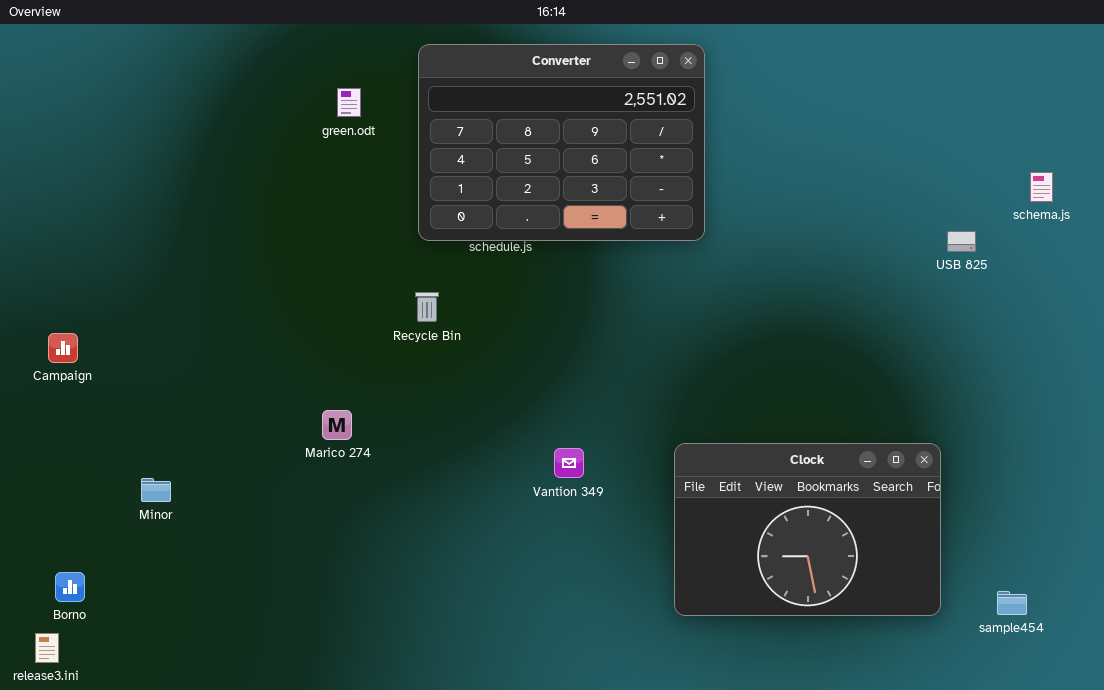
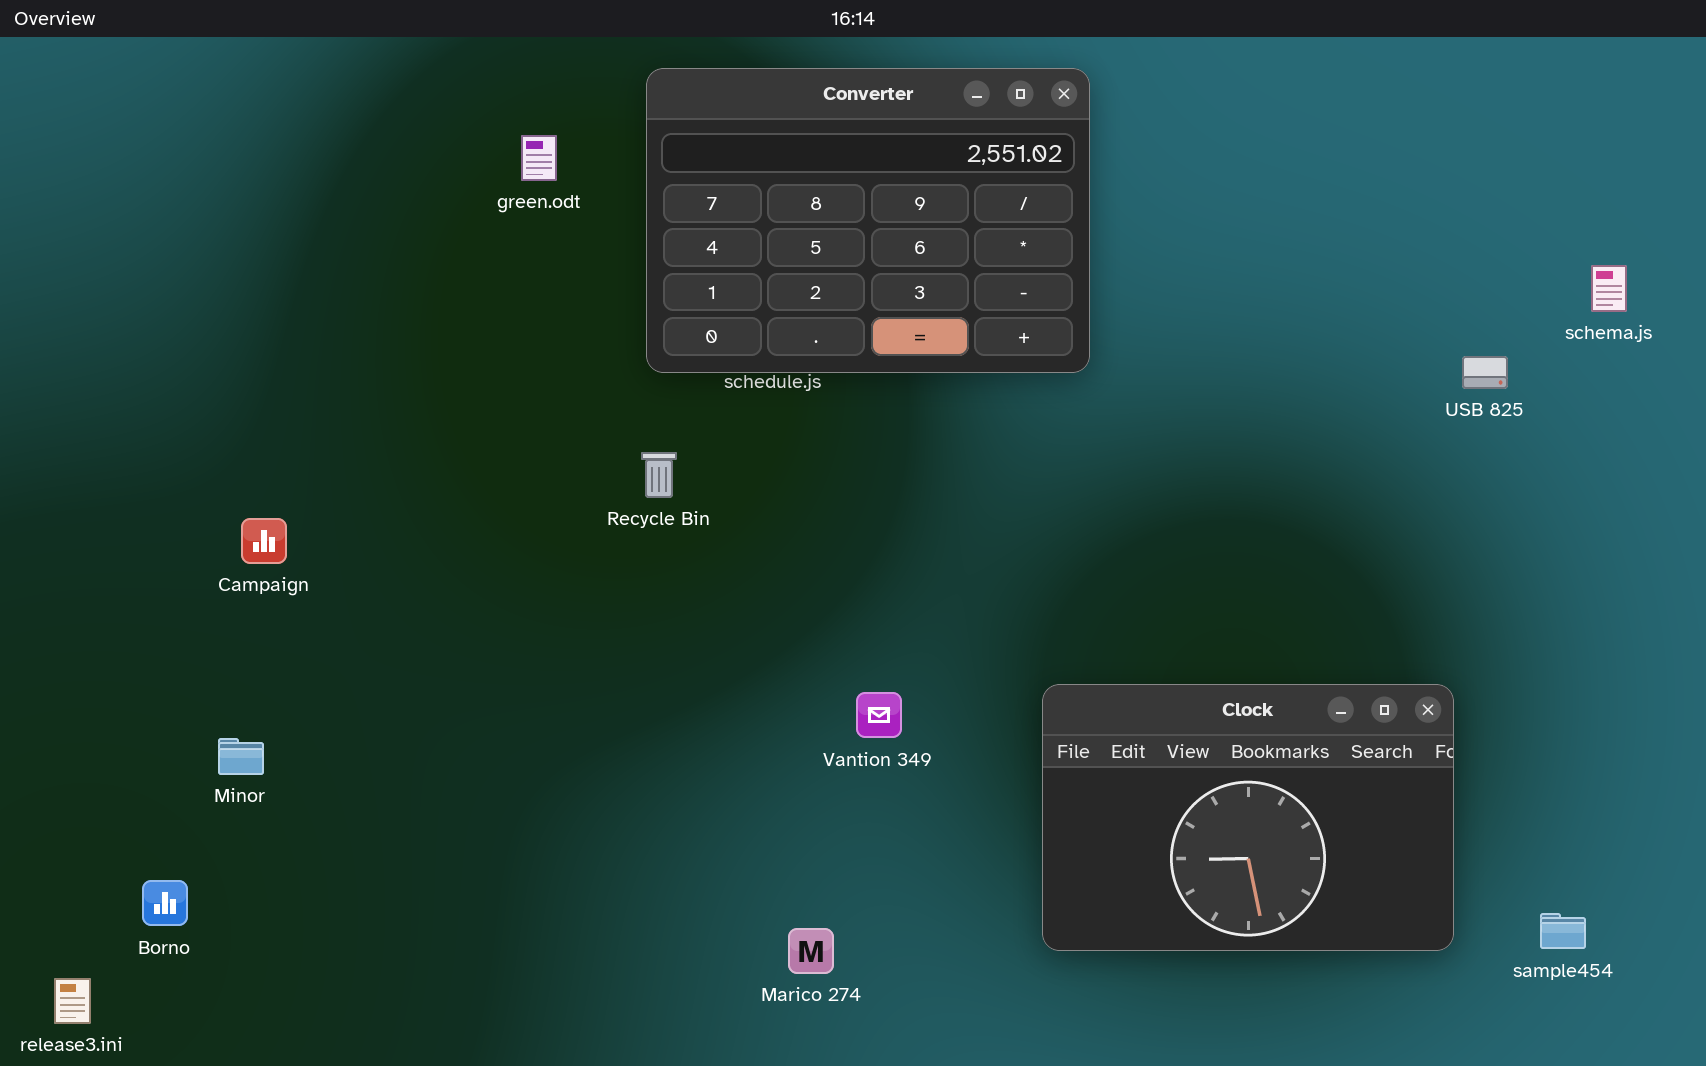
Campaign: [48,333,78,363] -> [241,518,287,564], moved
Marico 274: [322,410,352,440] -> [788,928,834,974], moved
Borno: [55,572,85,602] -> [142,880,188,926], moved

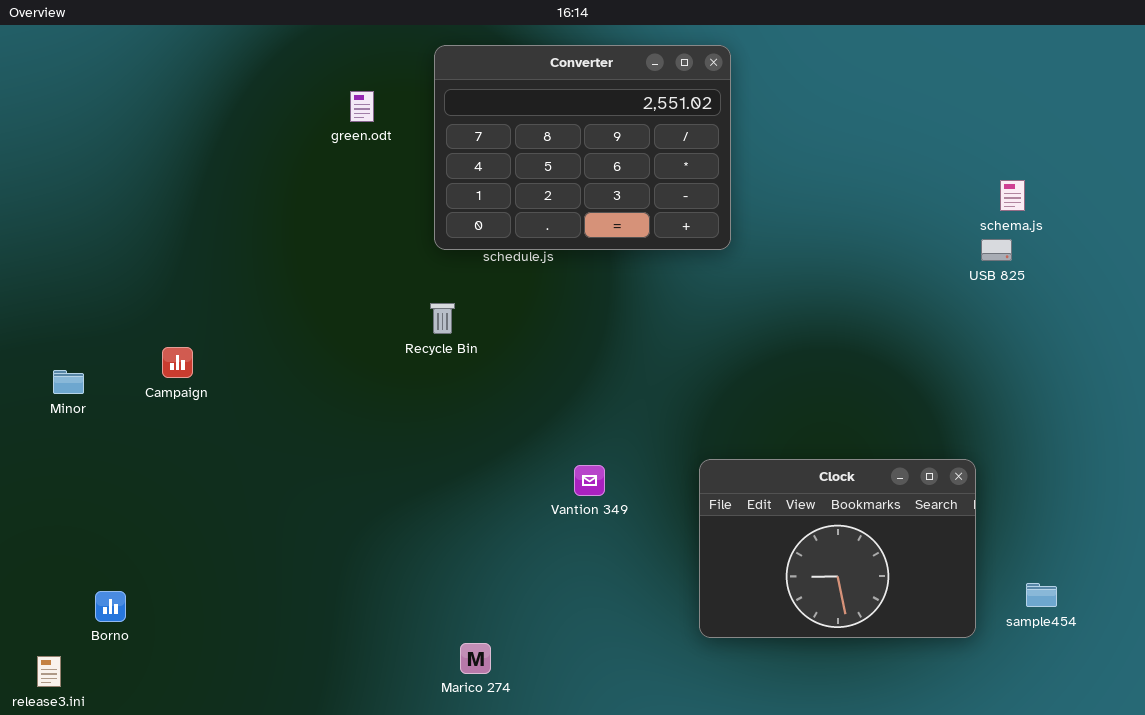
schema.js: [1591,265,1627,312] -> [1000,180,1025,211], moved
Minor: [218,738,264,775] -> [53,370,84,394], moved
sample454: [1540,913,1586,949] -> [1026,583,1057,607], moved
Marico 274: [788,928,834,974] -> [460,643,491,674], moved

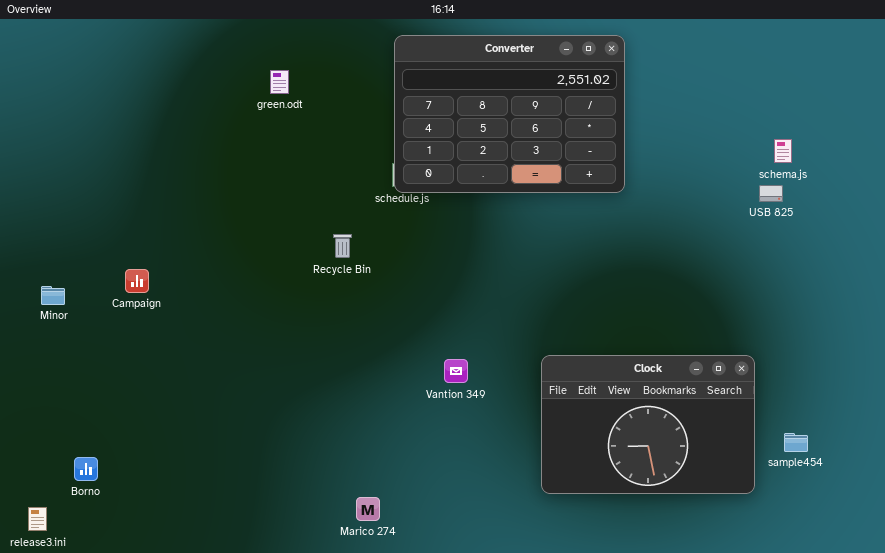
Converter: [434,45,731,250] -> [394,35,625,193], moved
sample454: [1026,583,1057,607] -> [784,433,808,452], moved

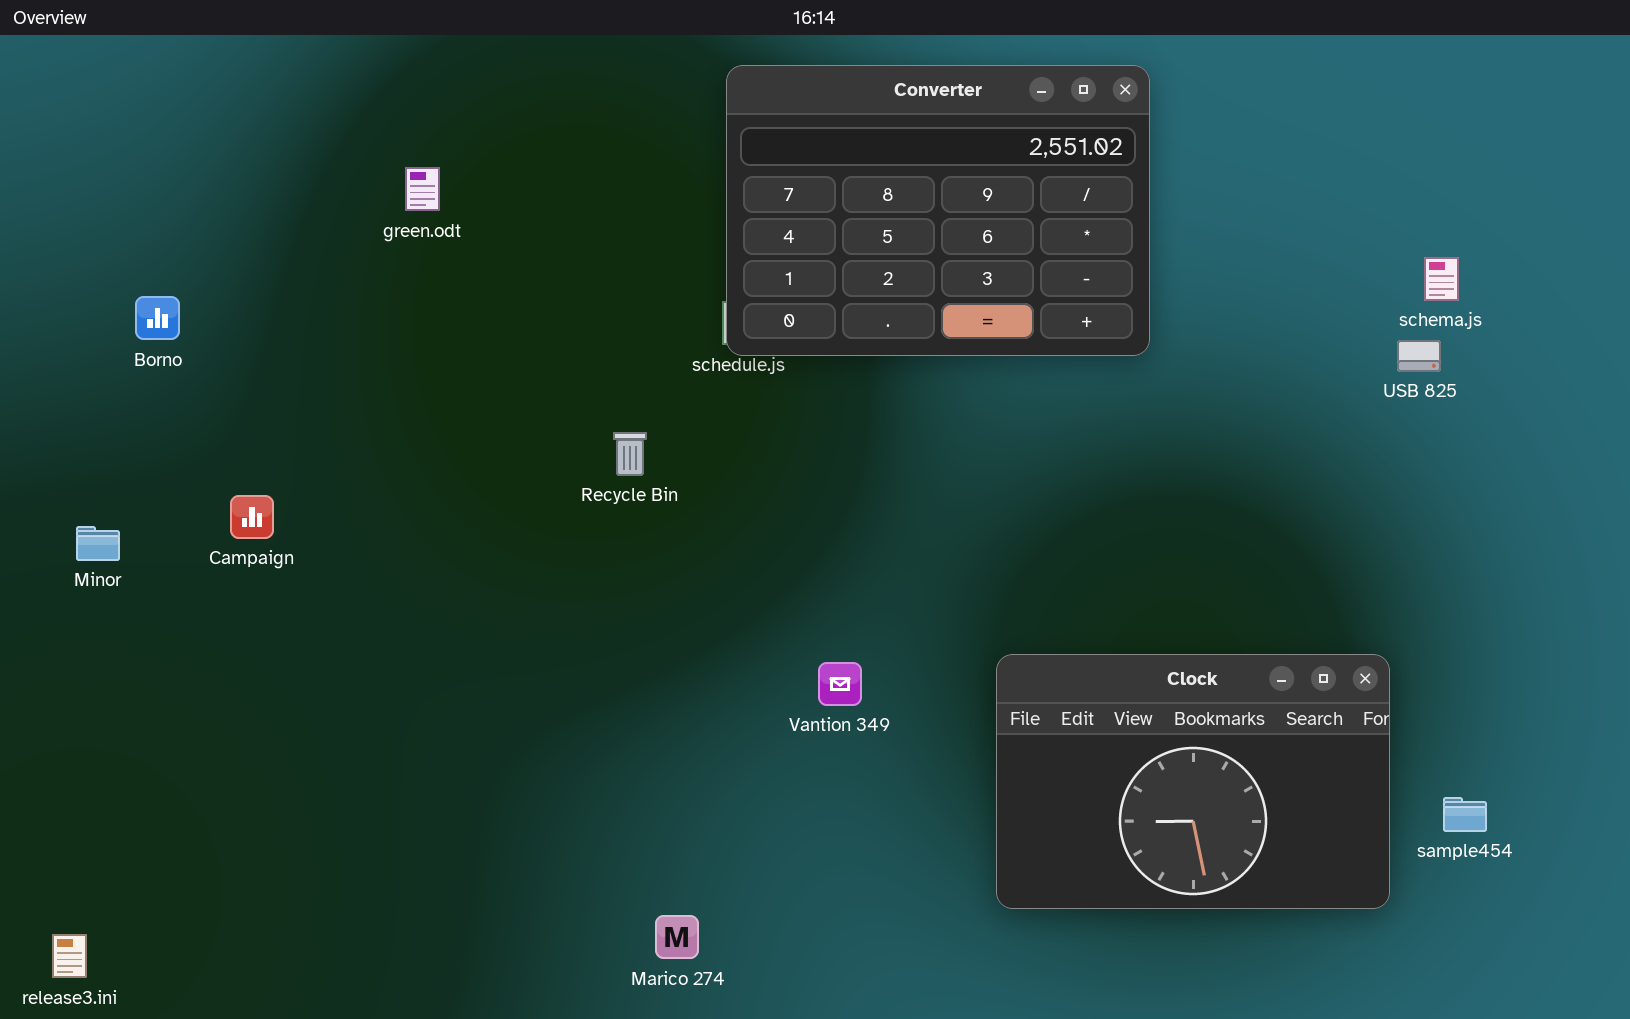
green.odt: [270,70,289,94] -> [405,167,440,211], moved
Borno: [74,457,98,481] -> [135,296,180,340], moved

